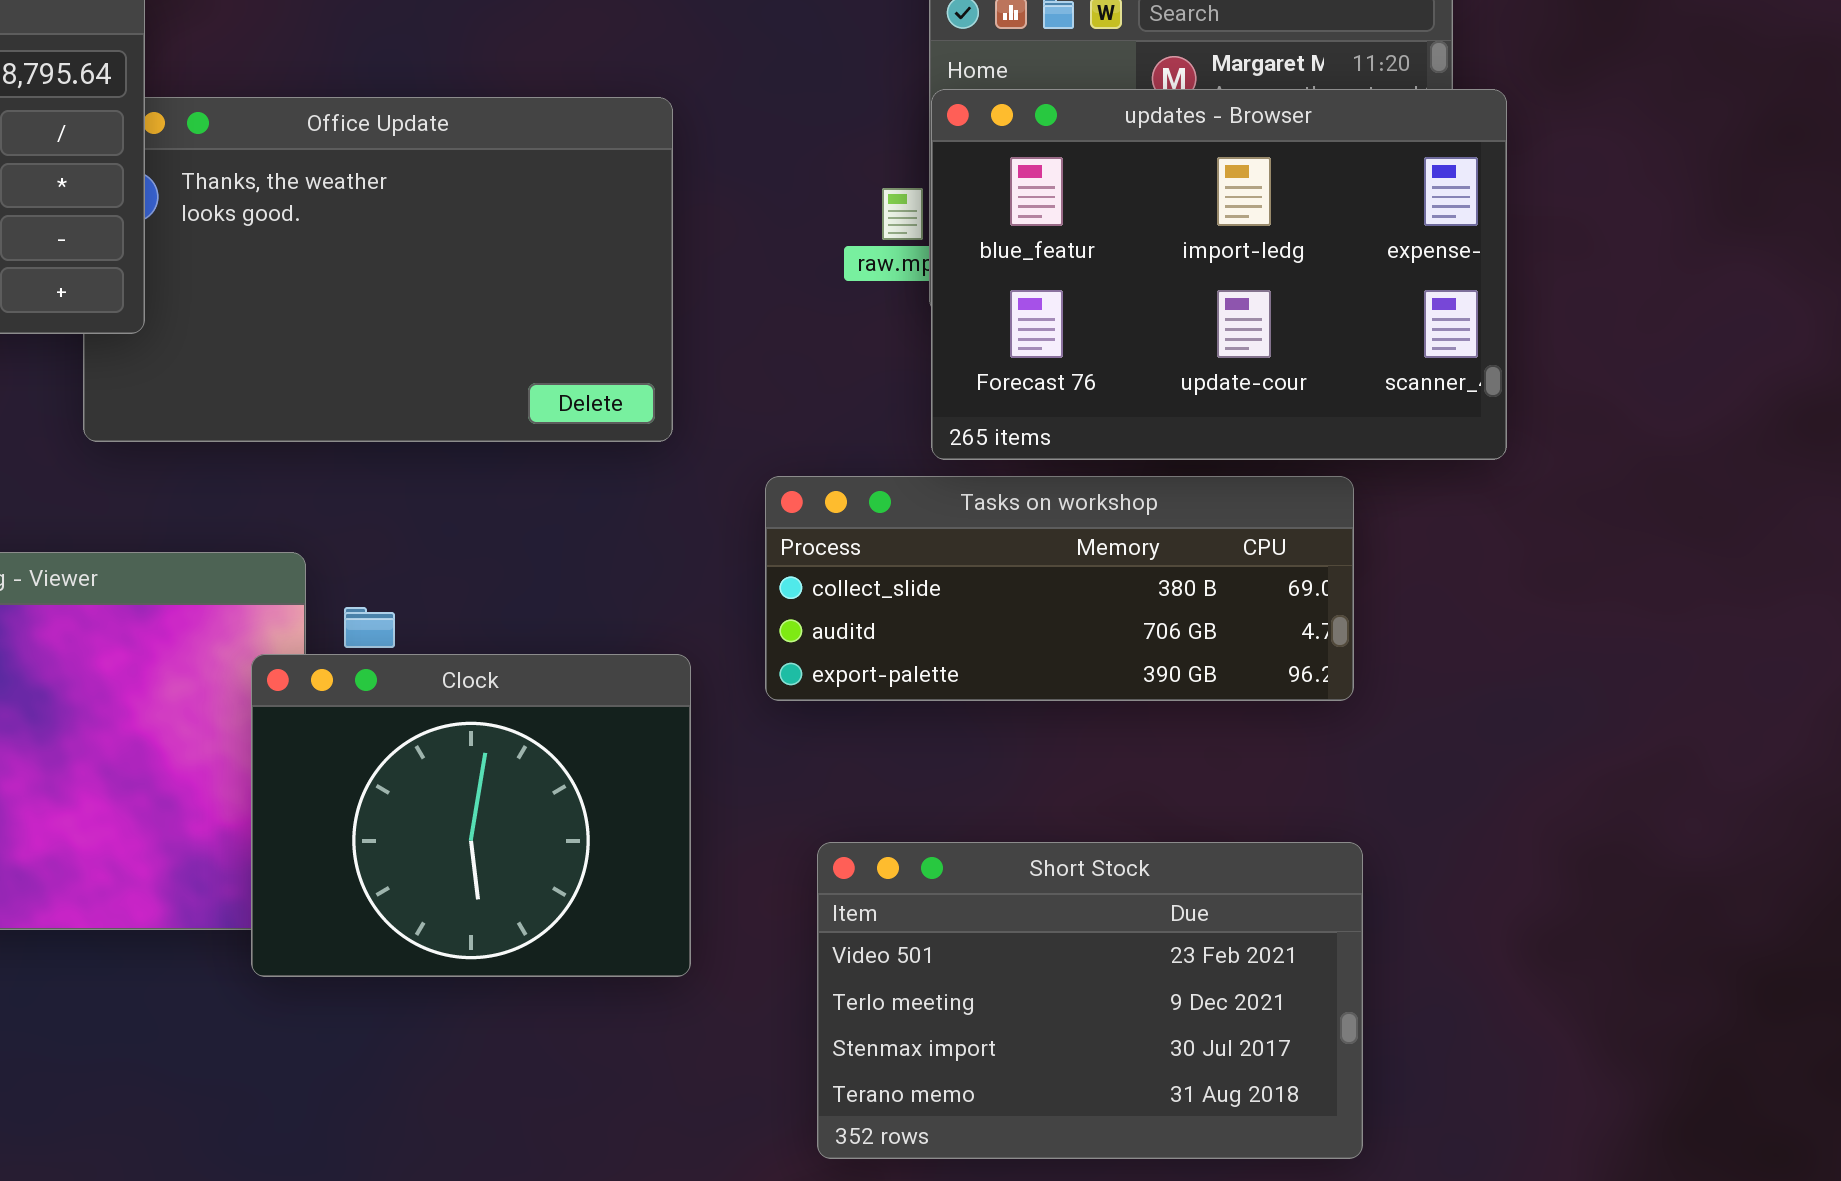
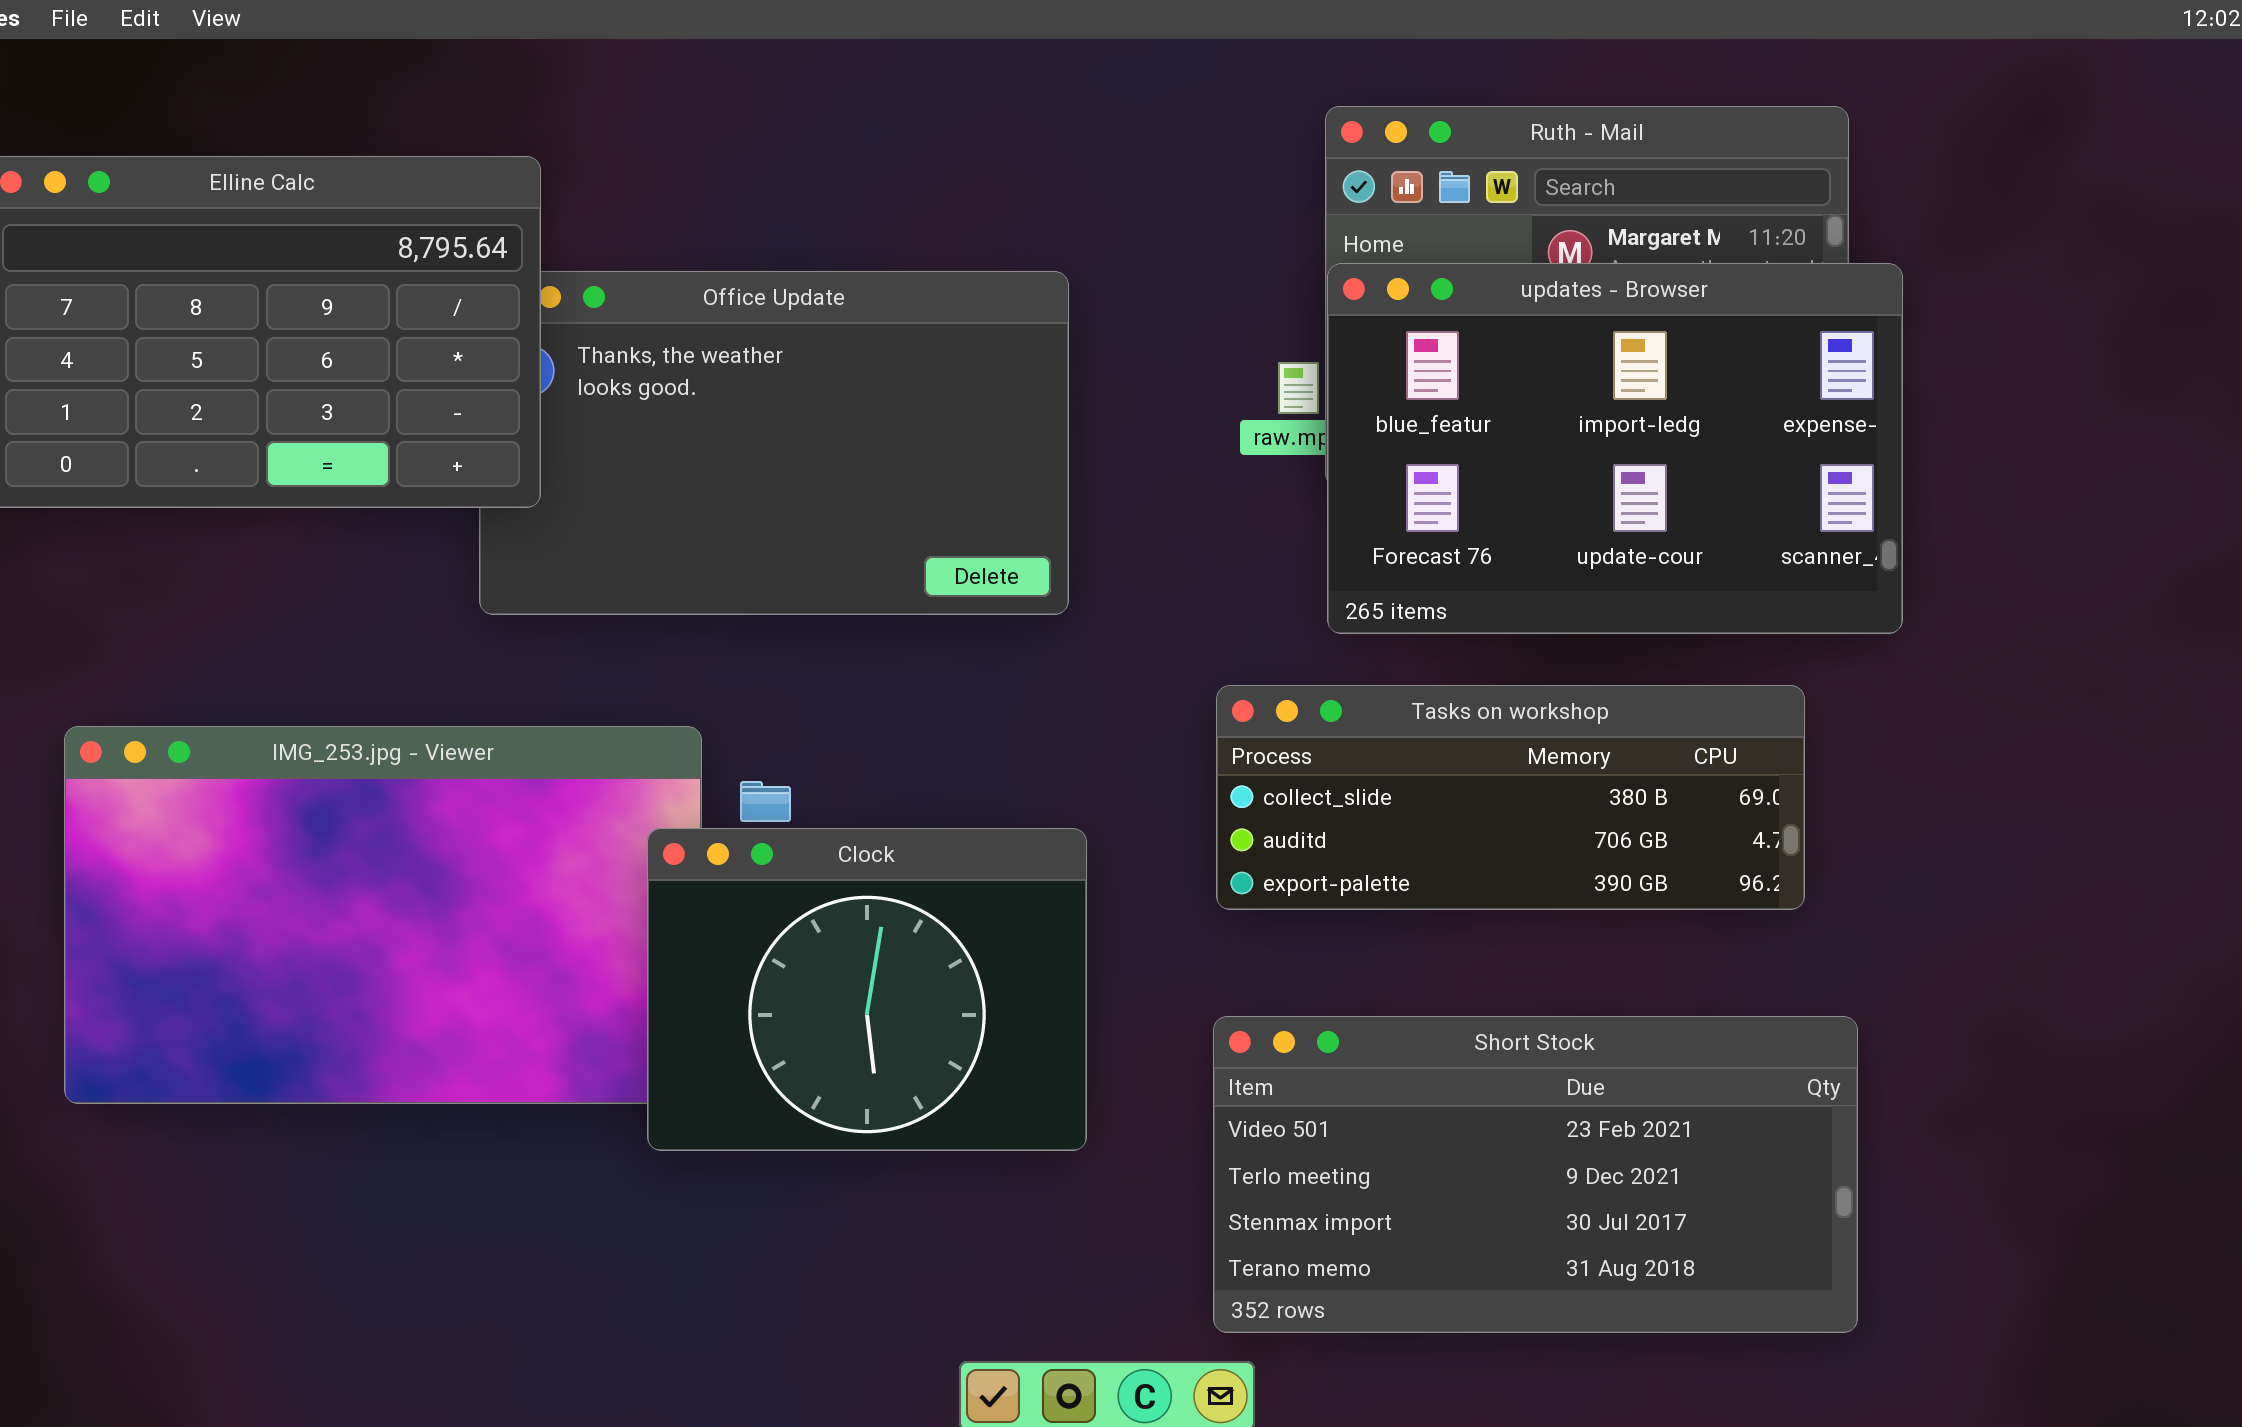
Tasks on workshop: [765,476,1354,701] -> [1216,685,1805,910], moved
Short Stock: [817,842,1363,1159] -> [1213,1016,1858,1333], resized

